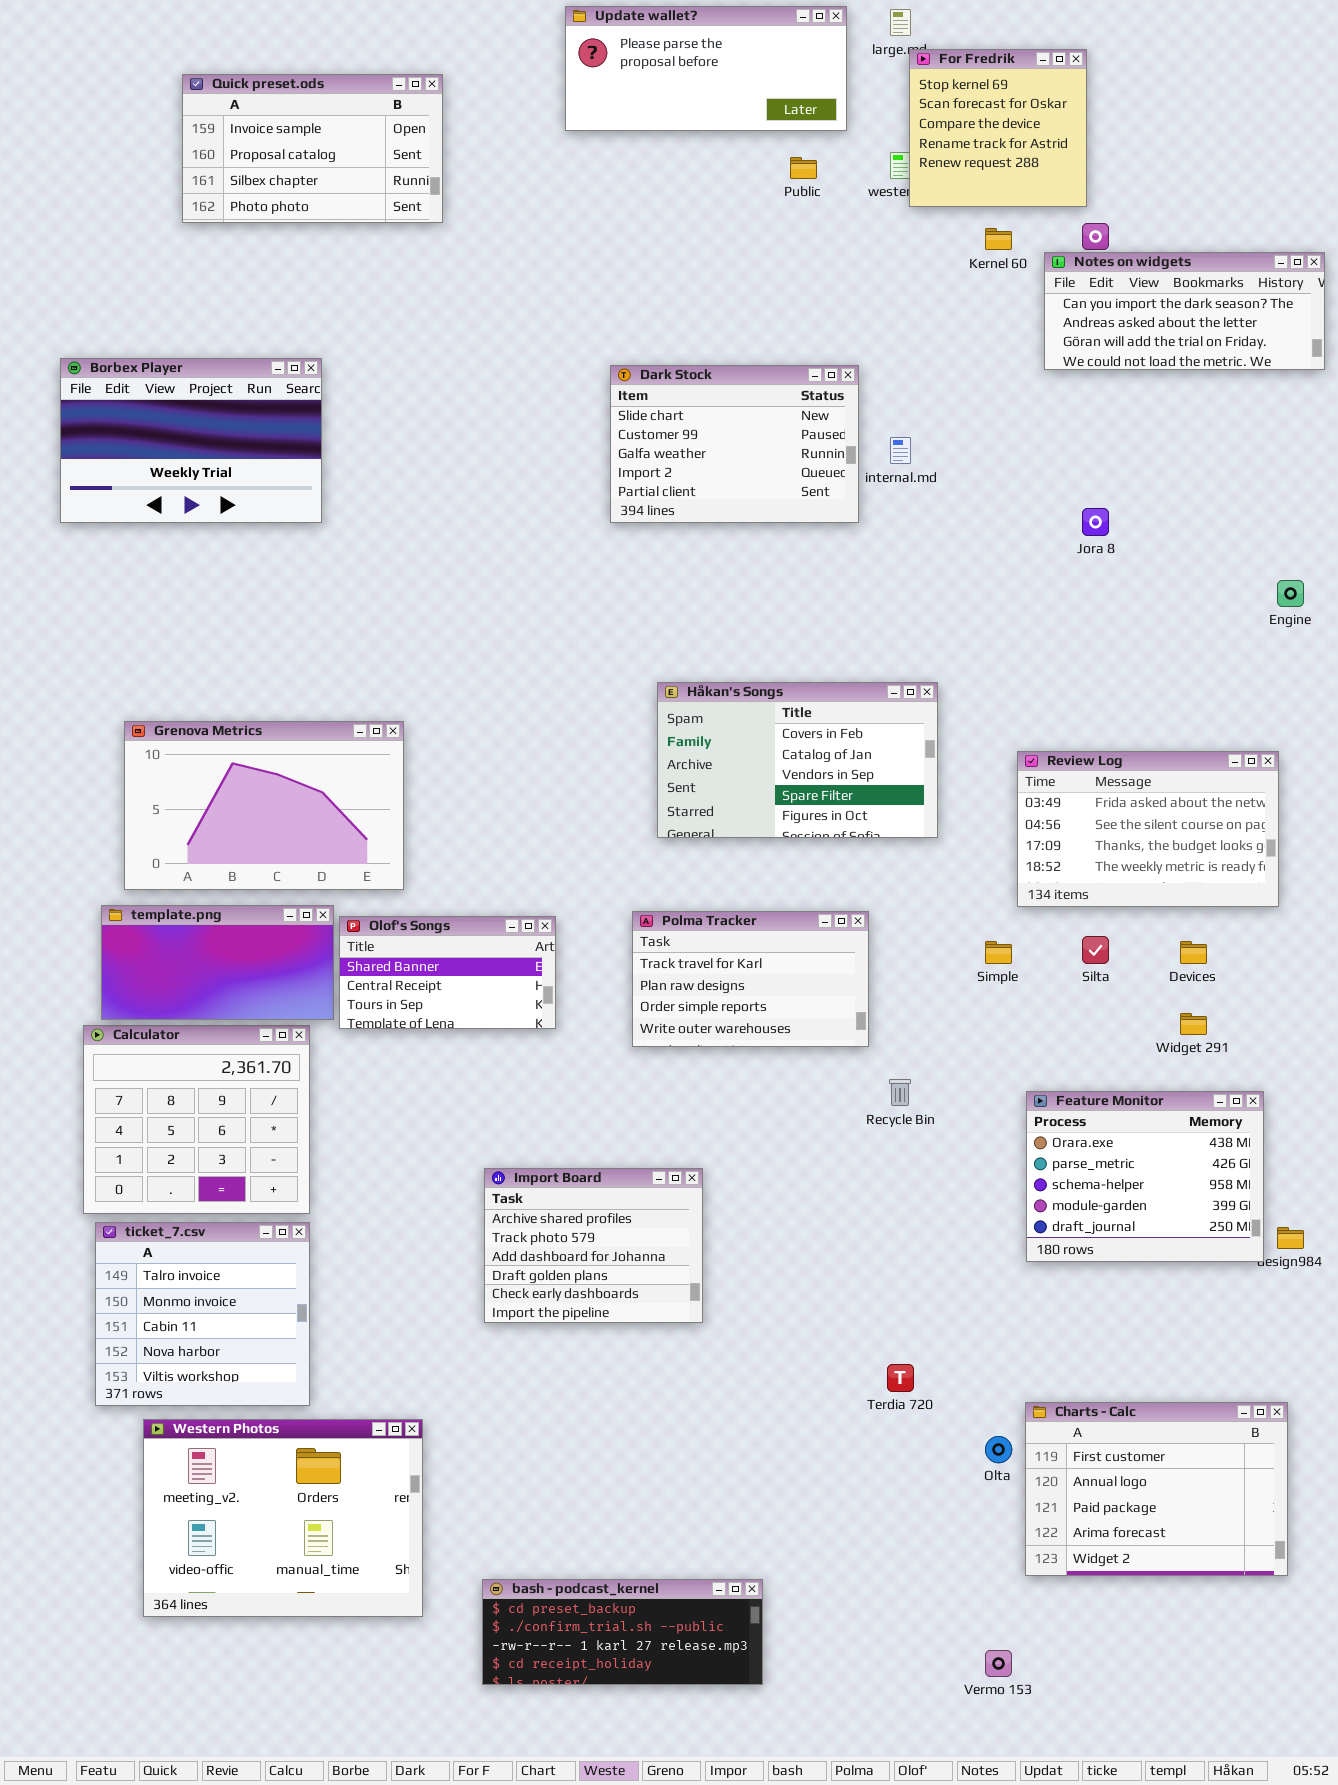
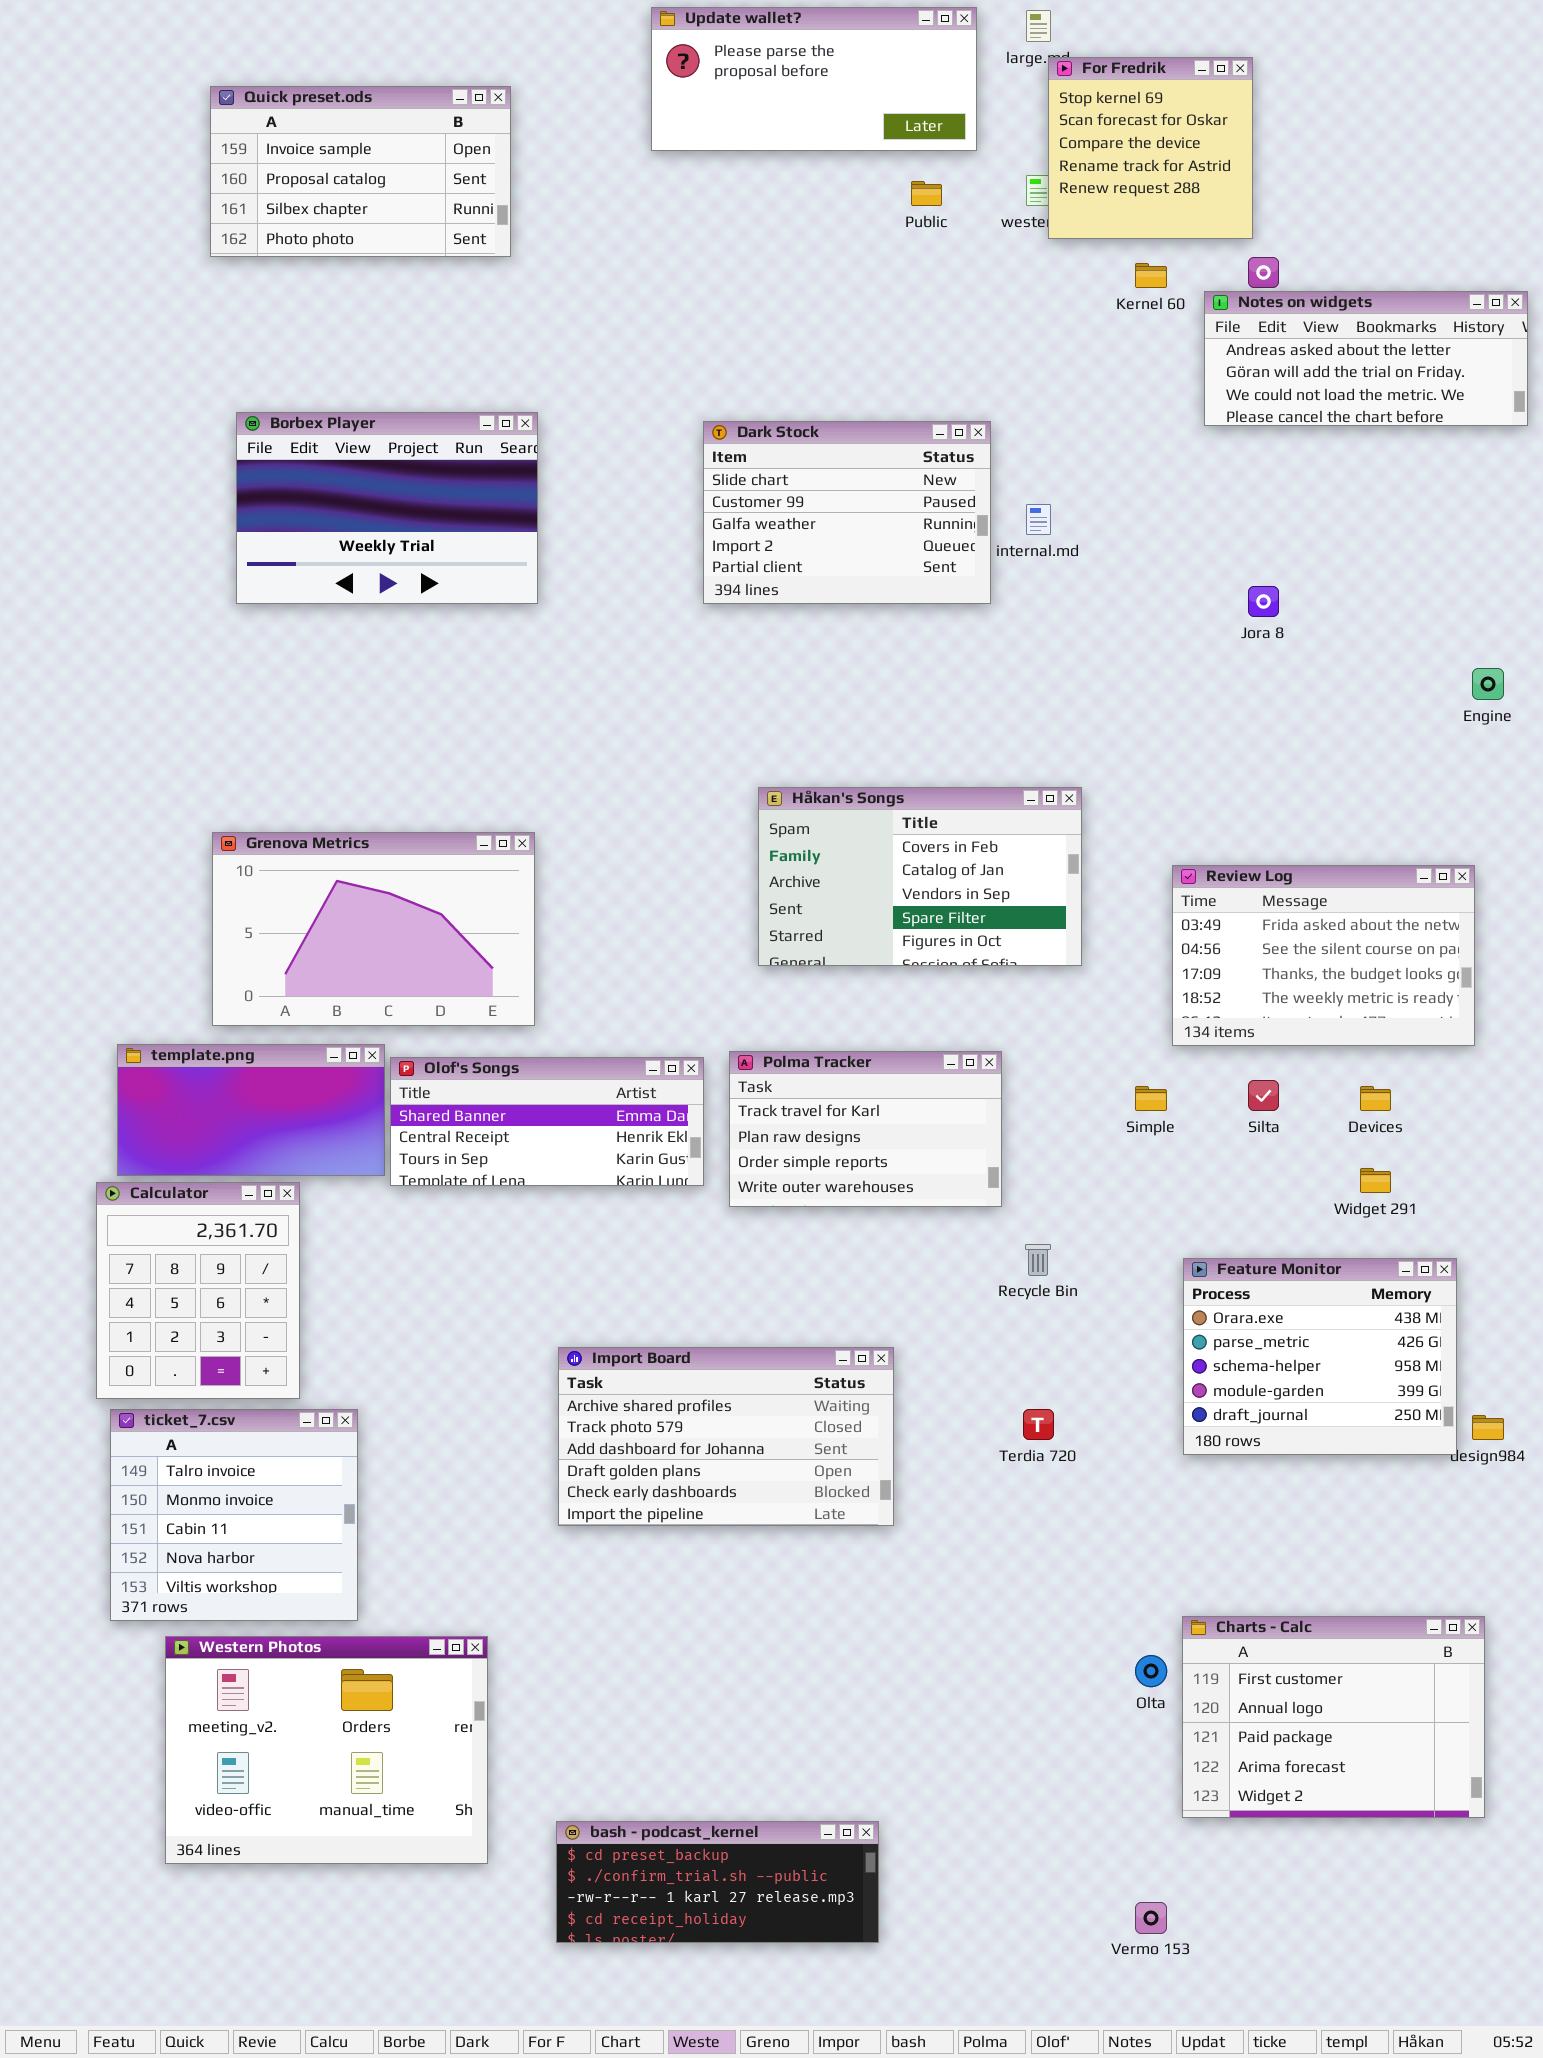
Notes on widgets: [1044,252,1325,370] -> [1204,291,1528,426], scrolled down 1 row
Borbex Player: [60,358,322,523] -> [236,412,538,604], moved
Grenova Metrics: [124,721,404,890] -> [212,832,535,1026], moved
Olof's Songs: [339,916,556,1029] -> [390,1057,704,1186], resized
Calculator: [83,1025,310,1214] -> [96,1182,300,1399], resized
Import Board: [484,1168,703,1323] -> [558,1347,894,1526], resized
Terdia 720: [887,1364,914,1392] -> [1023,1409,1054,1440], moved

